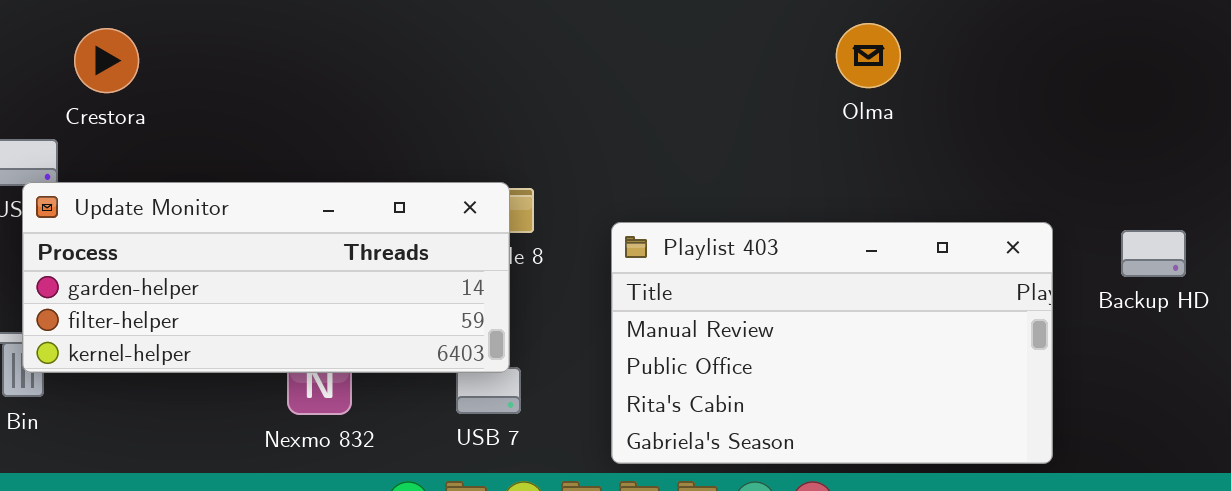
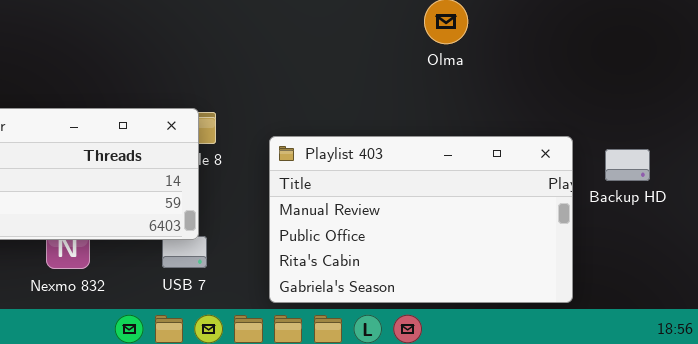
Backup HD: [1121,230,1186,277] -> [605,149,650,181], moved

